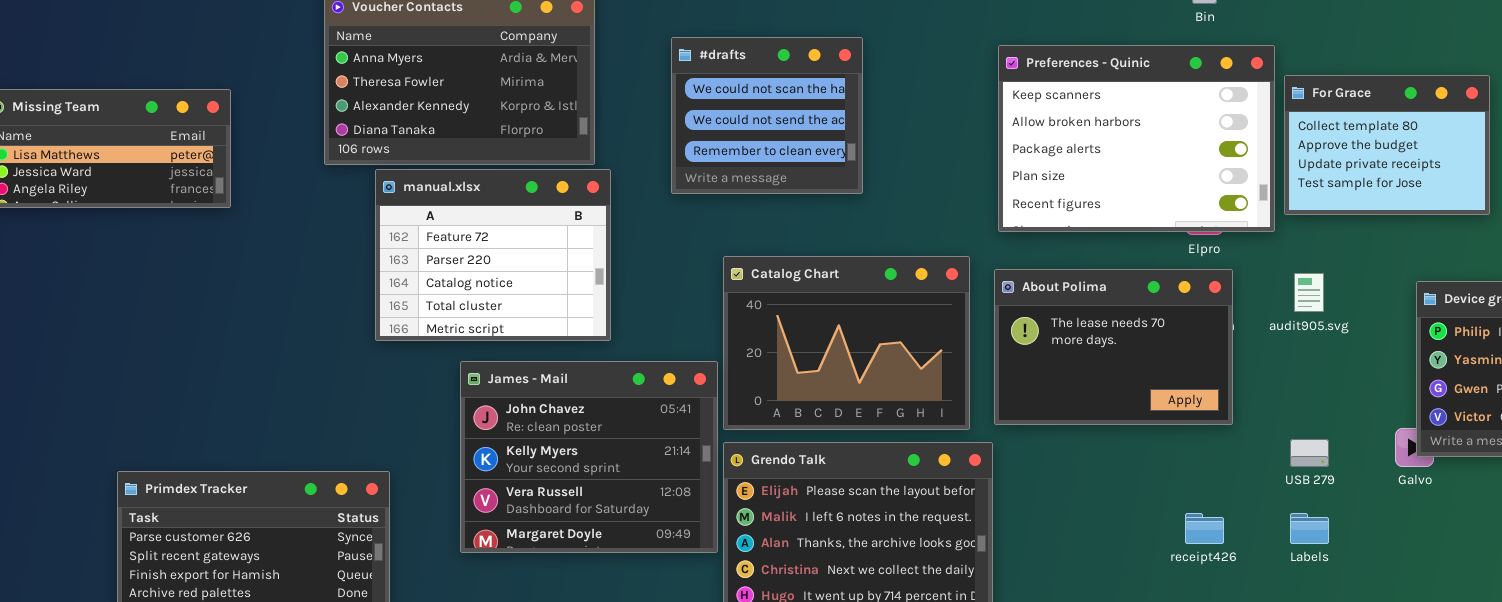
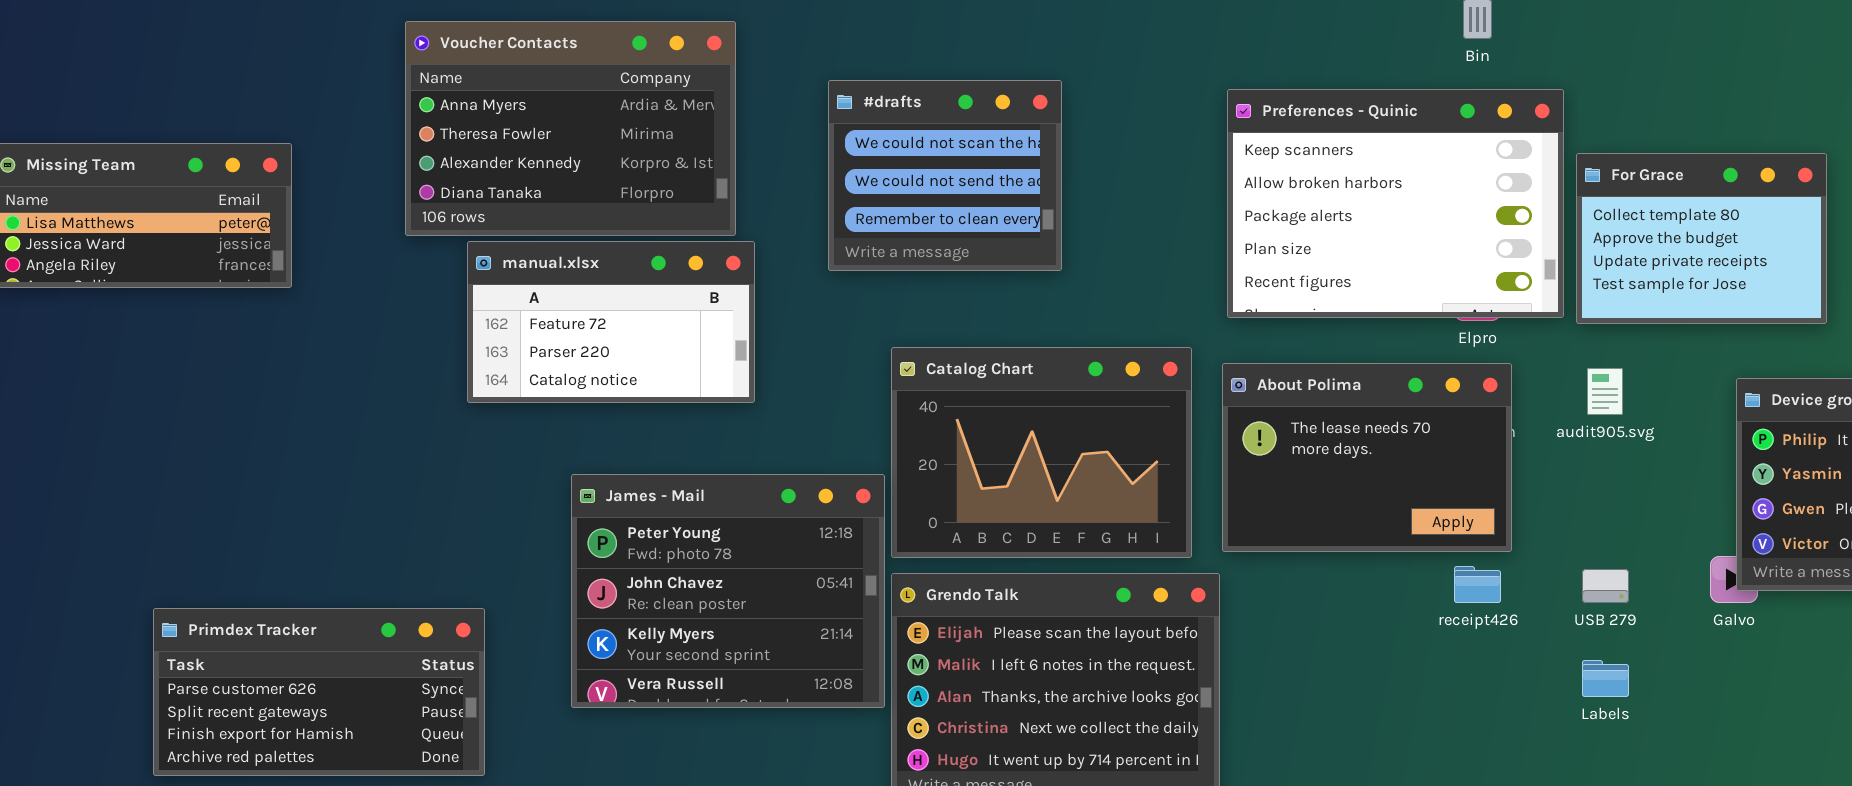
For Grace: [1284,75,1490,215] -> [1576,153,1827,324], moved
manual.xlsx: [375,169,611,341] -> [467,241,755,403], resized
James - Mail: [460,361,718,553] -> [571,474,885,708], scrolled up 1 row
receipt426: [1185,513,1224,544] -> [1454,566,1501,603], moved

